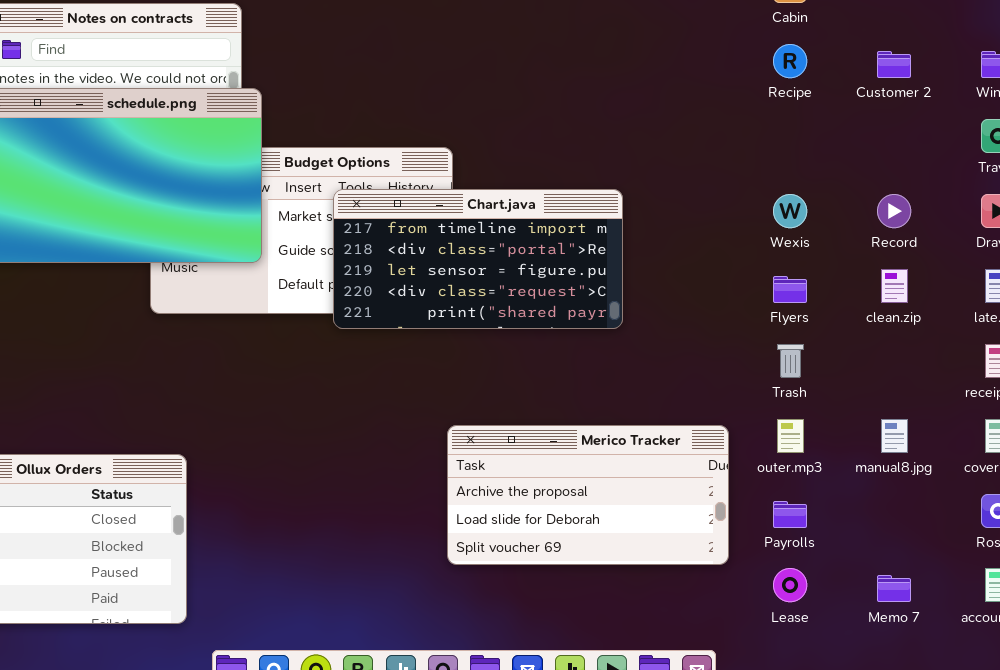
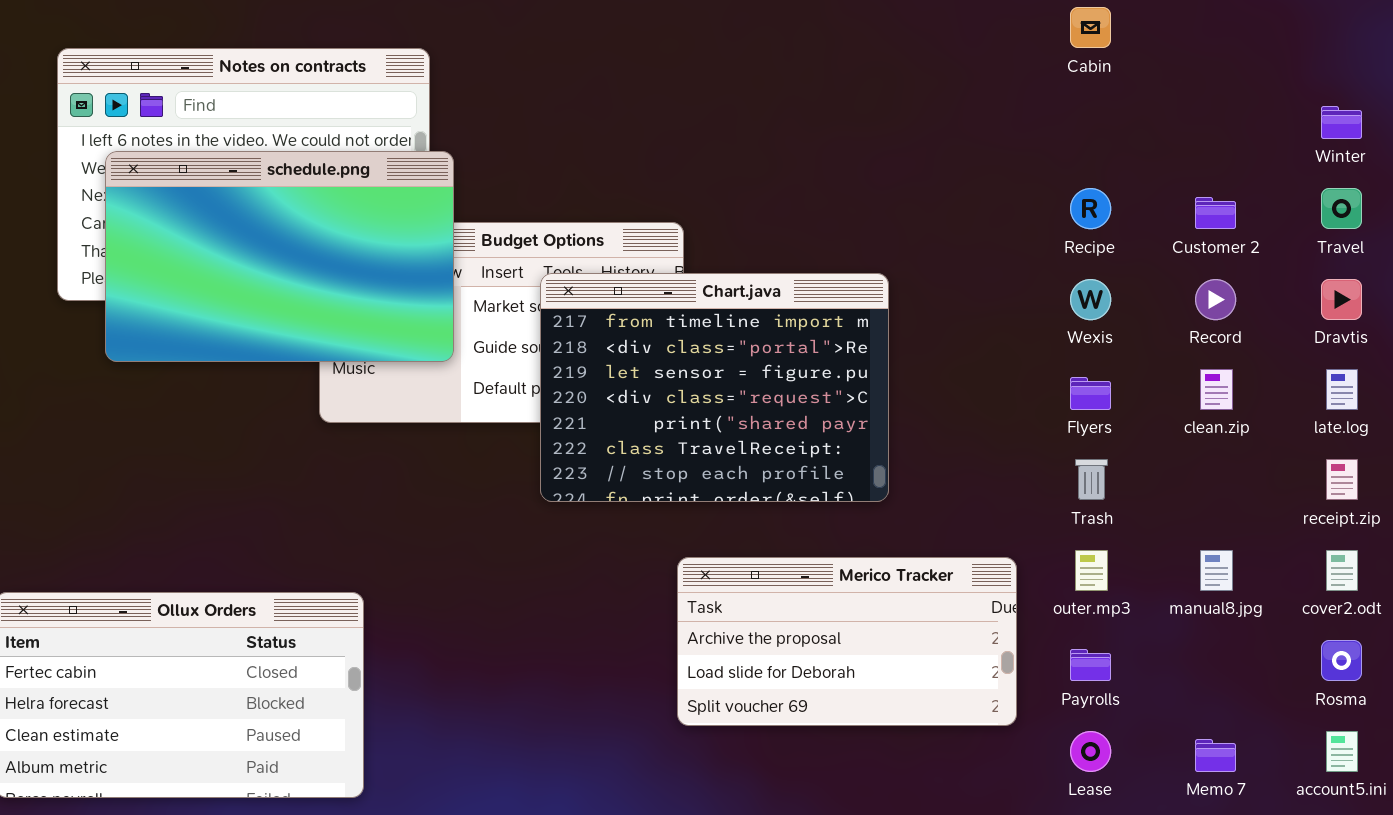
Recipe: [773,44,807,78] -> [1070,188,1111,229], moved
Customer 2: [877,51,911,78] -> [1195,197,1236,229], moved
Chart.java: [333,189,623,329] -> [540,273,889,502], resized

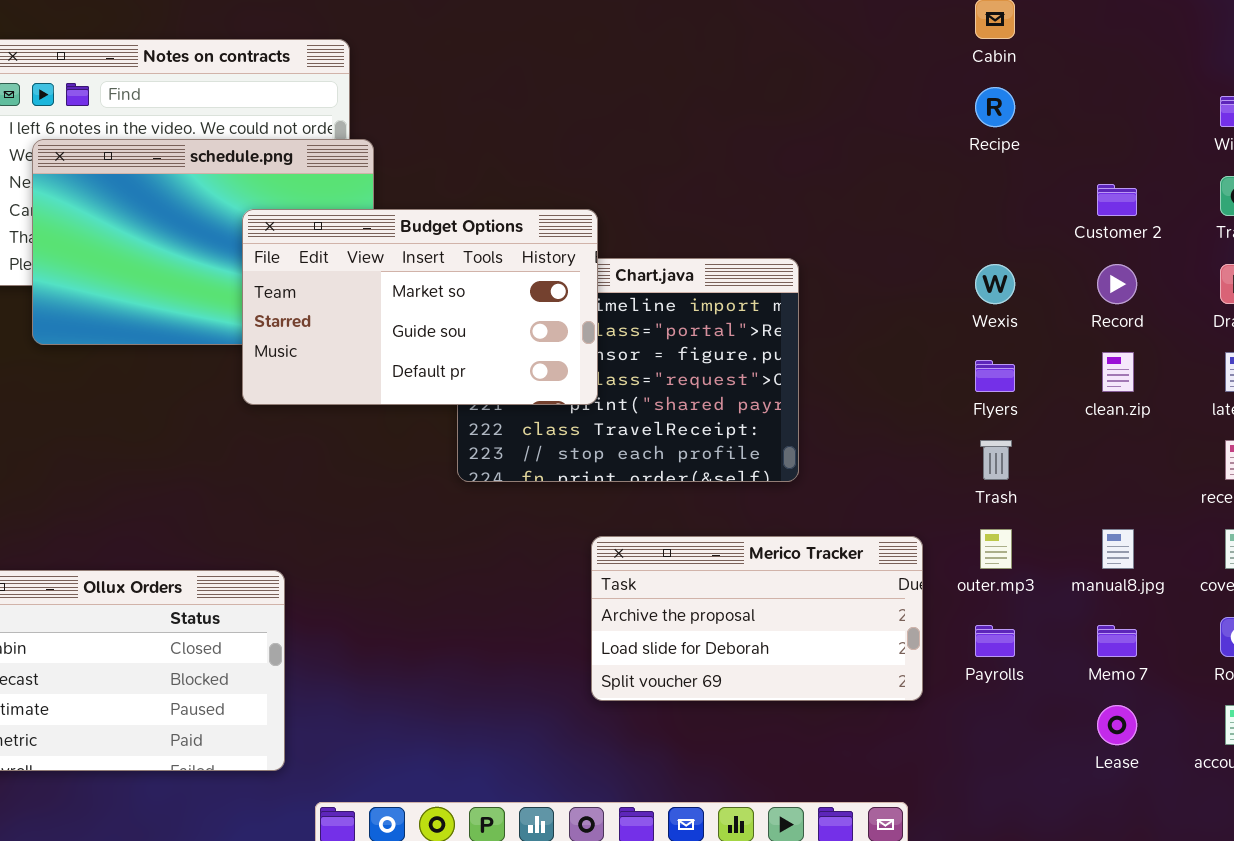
Recipe: [1070,188,1111,229] -> [975,87,1015,127], moved
Budget Options: [319,222,684,423] -> [242,209,598,405], raised
Lease: [1070,731,1111,772] -> [1097,705,1137,745], moved
Memo 7: [1195,739,1236,772] -> [1097,625,1137,657], moved

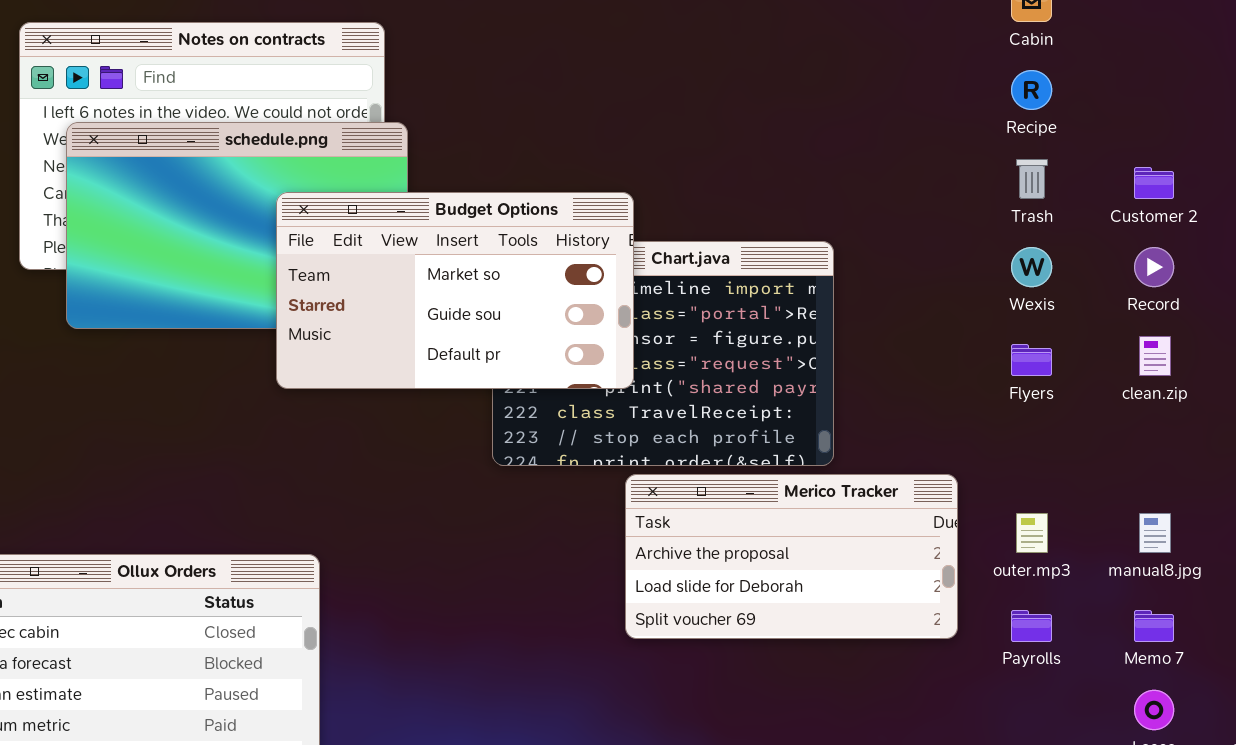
Trash: [980,440,1012,480] -> [1016,159,1048,199], moved
Merico Tracker: [591,536,923,701] -> [625,474,958,639], moved

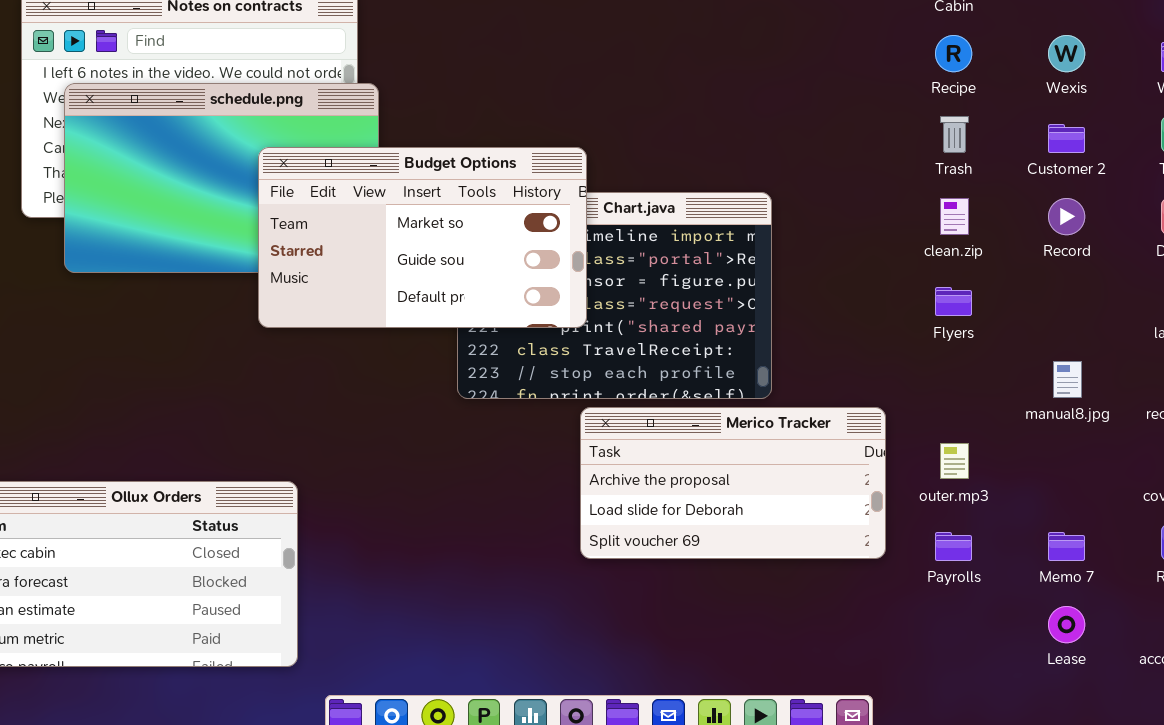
Wexis: [1011,247,1052,287] -> [1048,35,1085,72], moved
clean.zip: [1139,336,1171,376] -> [940,198,969,235], moved
manual8.jpg: [1139,513,1171,553] -> [1053,361,1082,398], moved

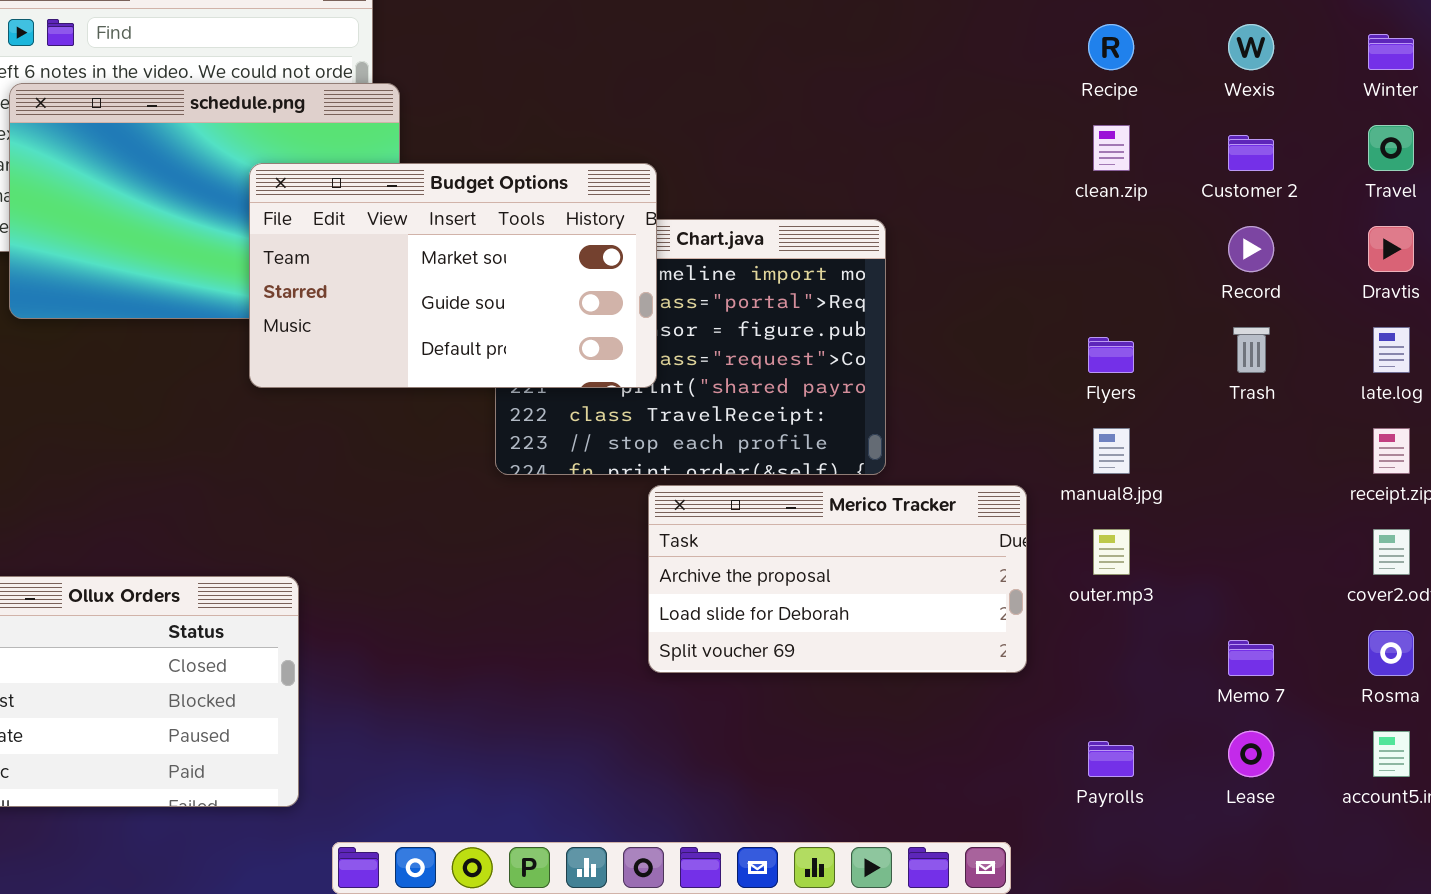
Trash: [940,116,969,153] -> [1233,327,1270,373], moved
clean.zip: [940,198,969,235] -> [1093,125,1130,171], moved
manual8.jpg: [1053,361,1082,398] -> [1093,428,1130,474], moved
Payrolls: [935,532,972,561] -> [1088,741,1134,777], moved

